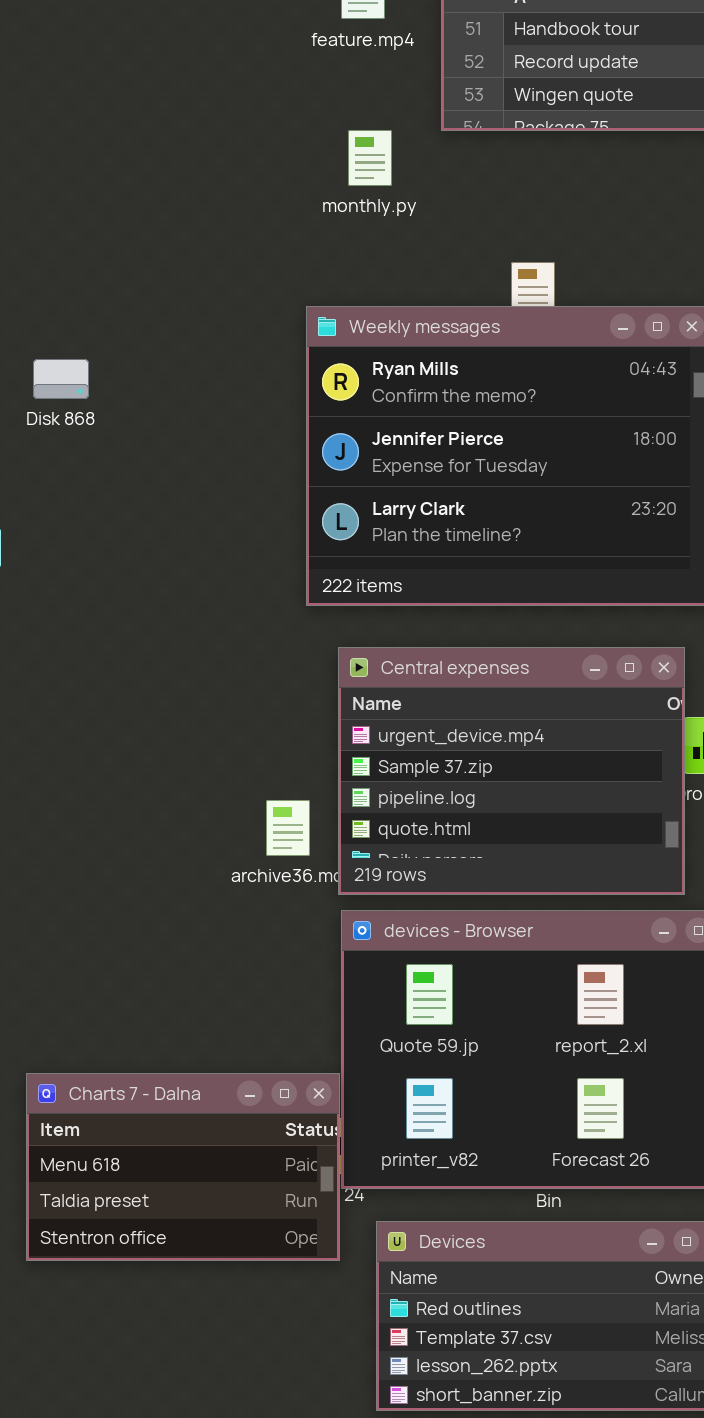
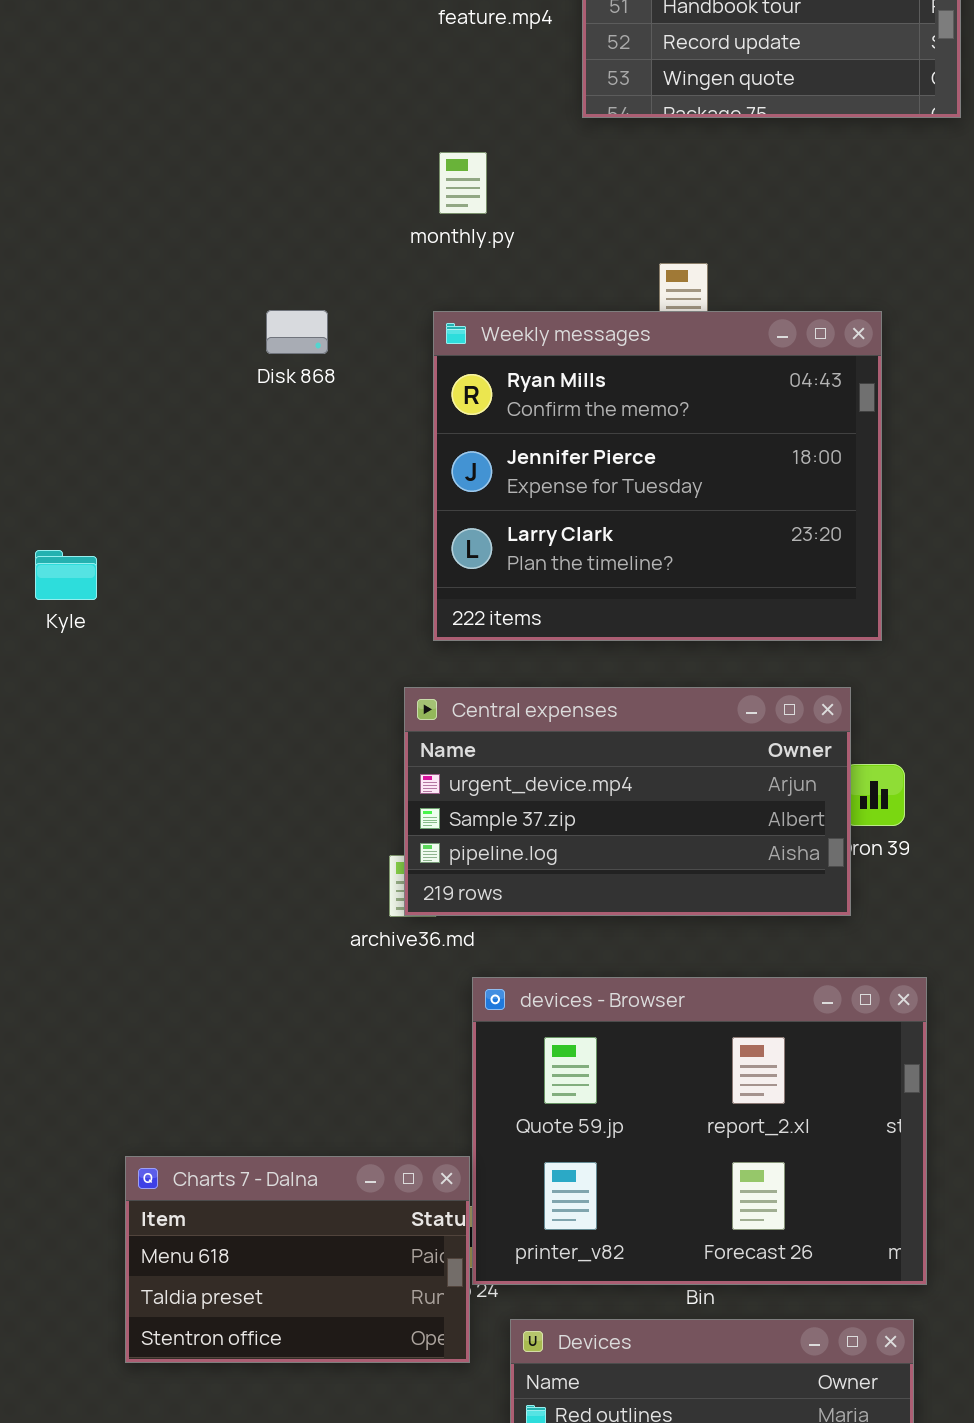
monthly.py: [348,130,392,186] -> [439,152,487,214], moved
Disk 868: [33,359,89,399] -> [266,310,328,354], moved
Central expenses: [338,647,685,895] -> [404,687,851,916], resized

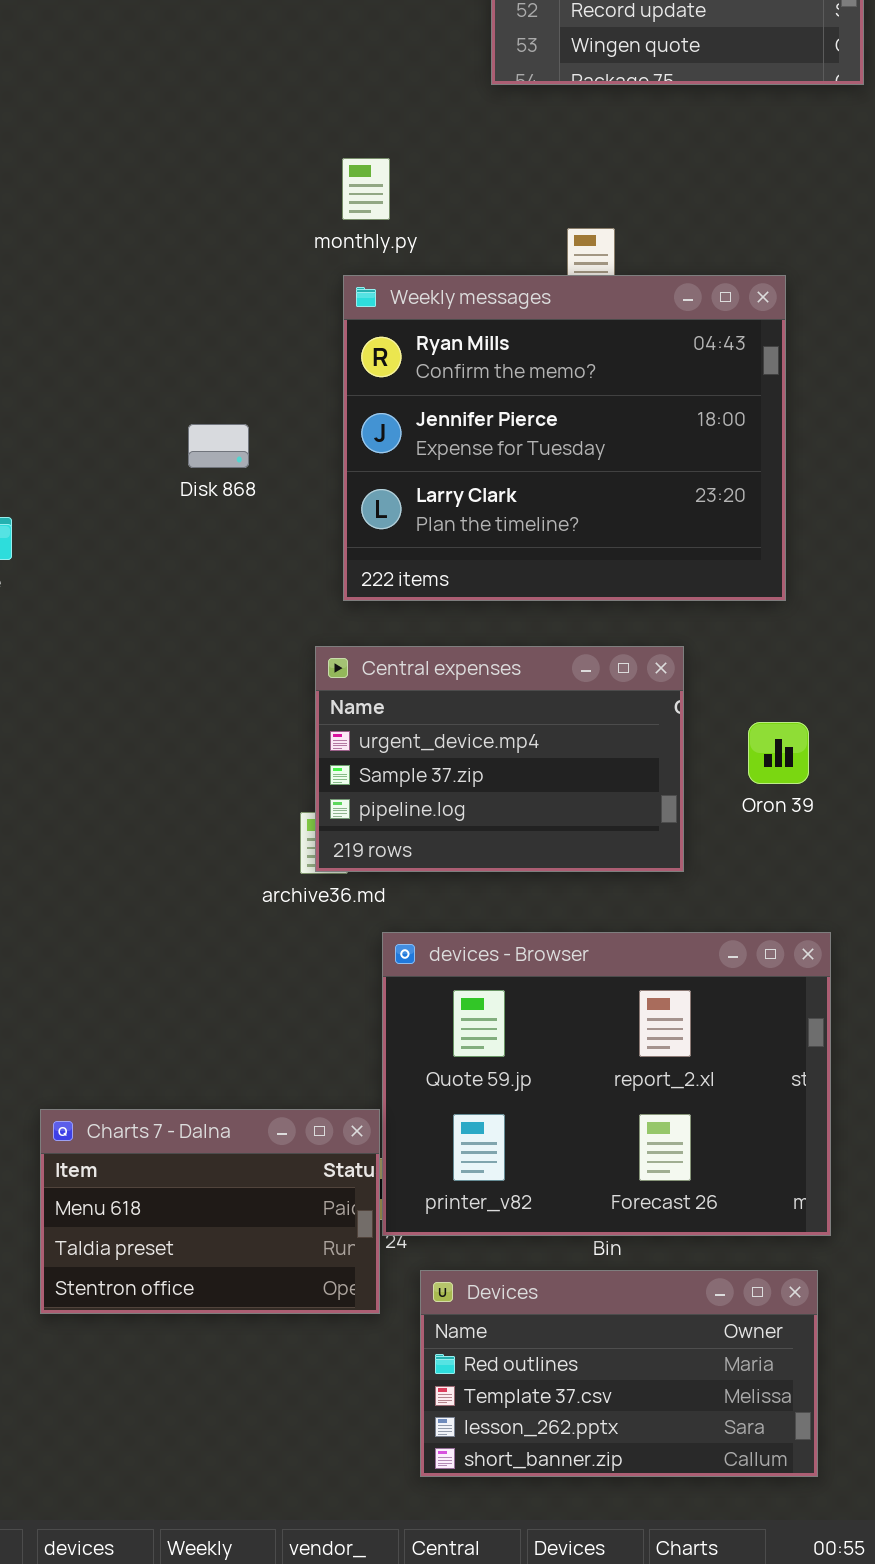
monthly.py: [439,152,487,214] -> [342,158,390,220], moved
Disk 868: [266,310,328,354] -> [188,424,249,468], moved
Central expenses: [404,687,851,916] -> [315,646,684,872], resized

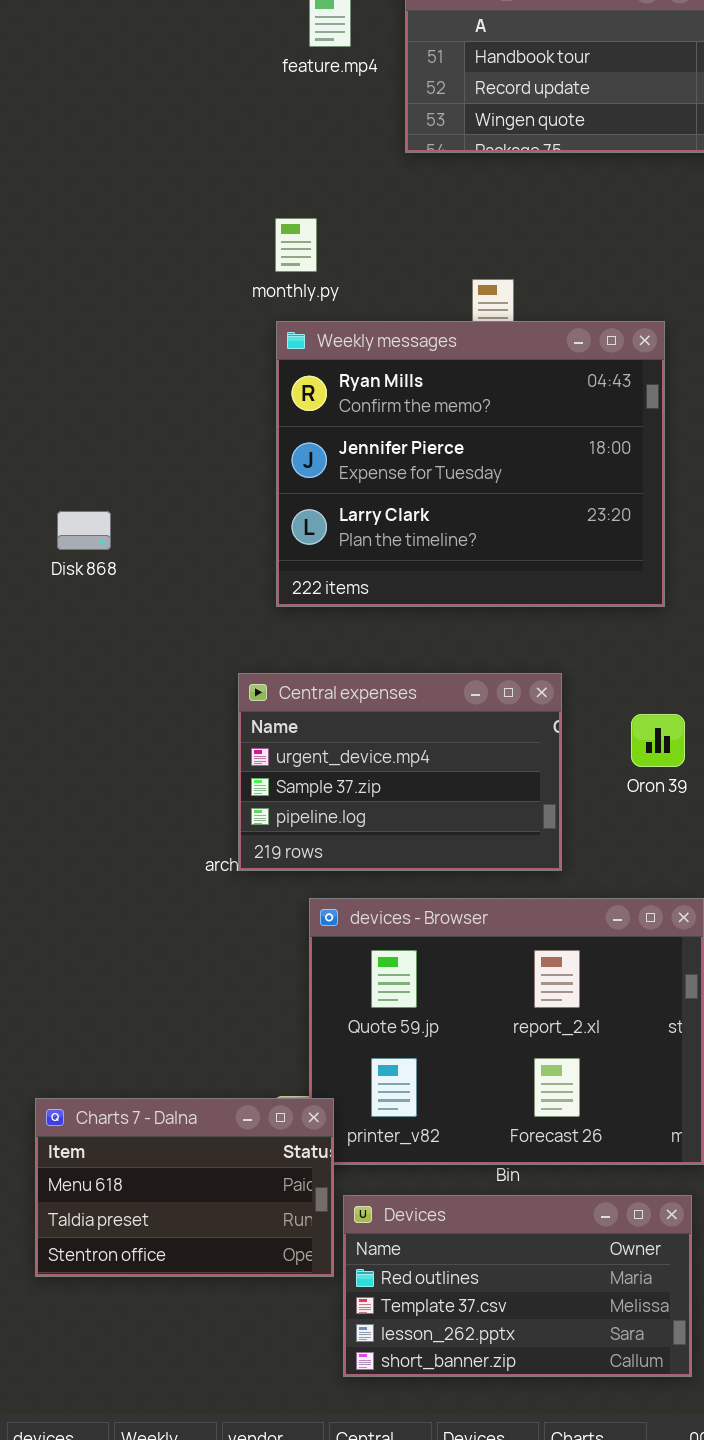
Disk 868: [188,424,249,468] -> [57,511,111,550], moved
Central expenses: [315,646,684,872] -> [238,673,562,871], moved
Charts 7 - Dalna: [40,1109,380,1314] -> [35,1098,334,1277], moved

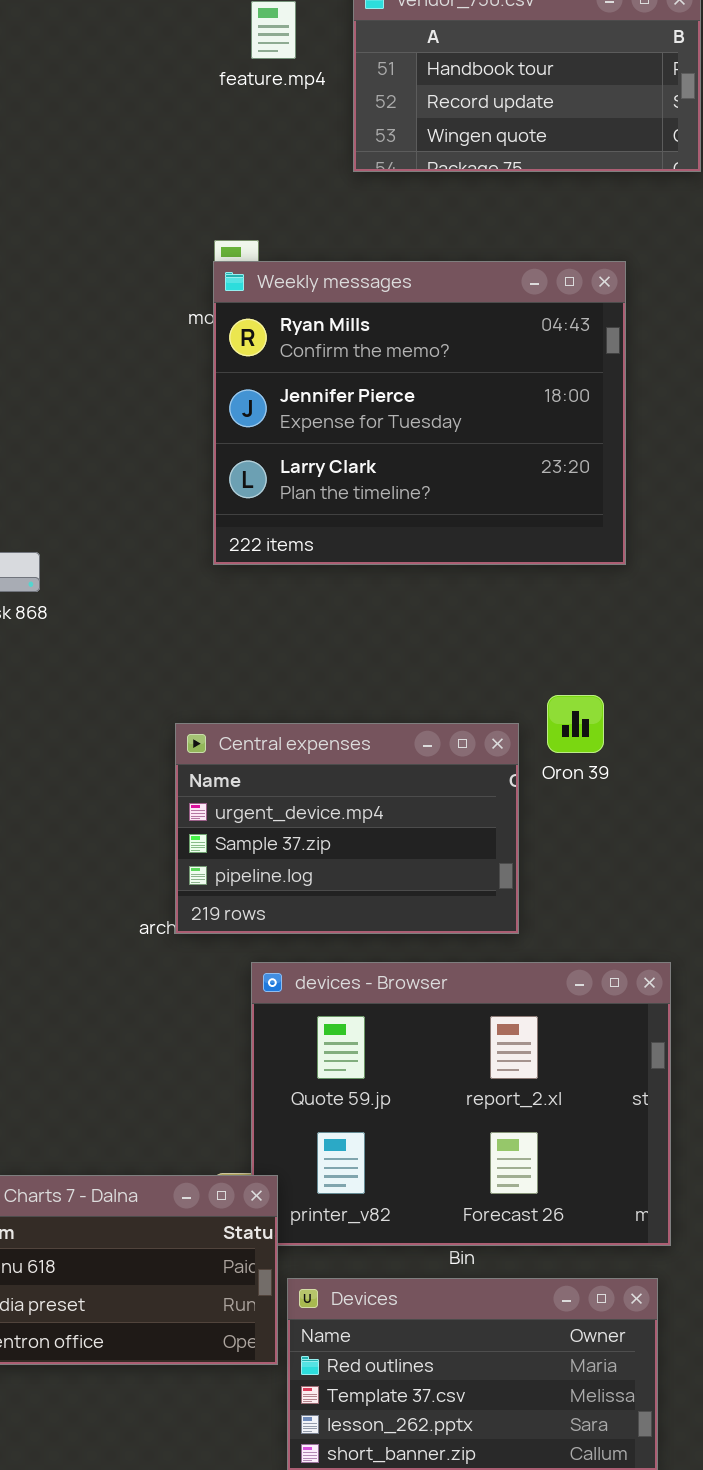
Weekly messages: [276,321,665,607] -> [213,261,626,565], moved
Oron 39: [631,714,685,767] -> [547,695,604,753], moved

